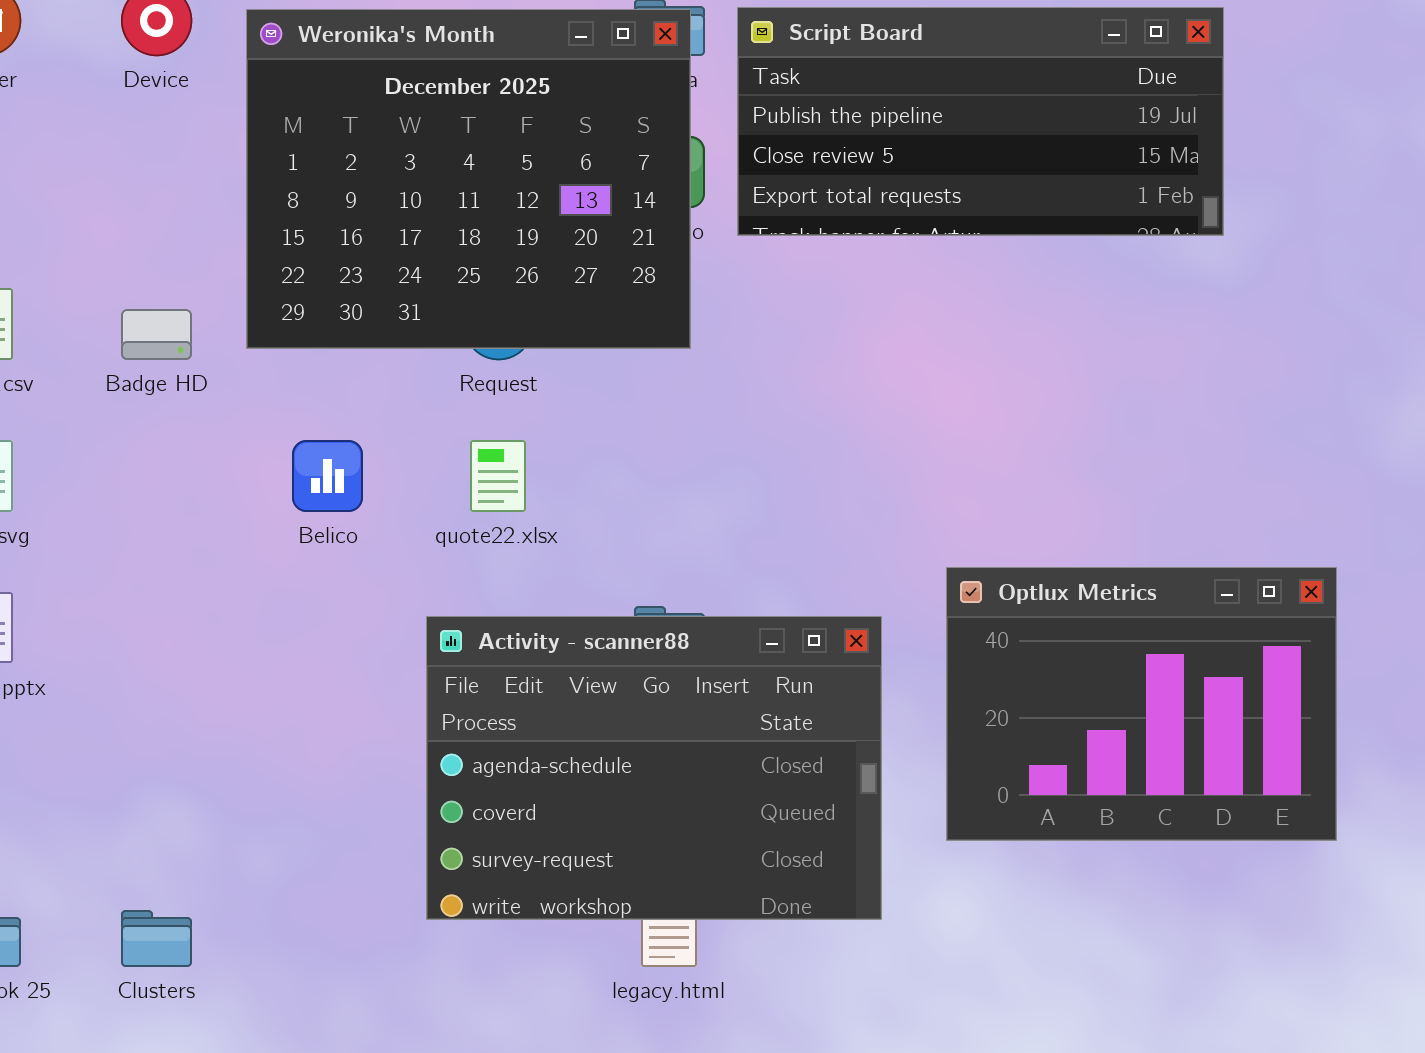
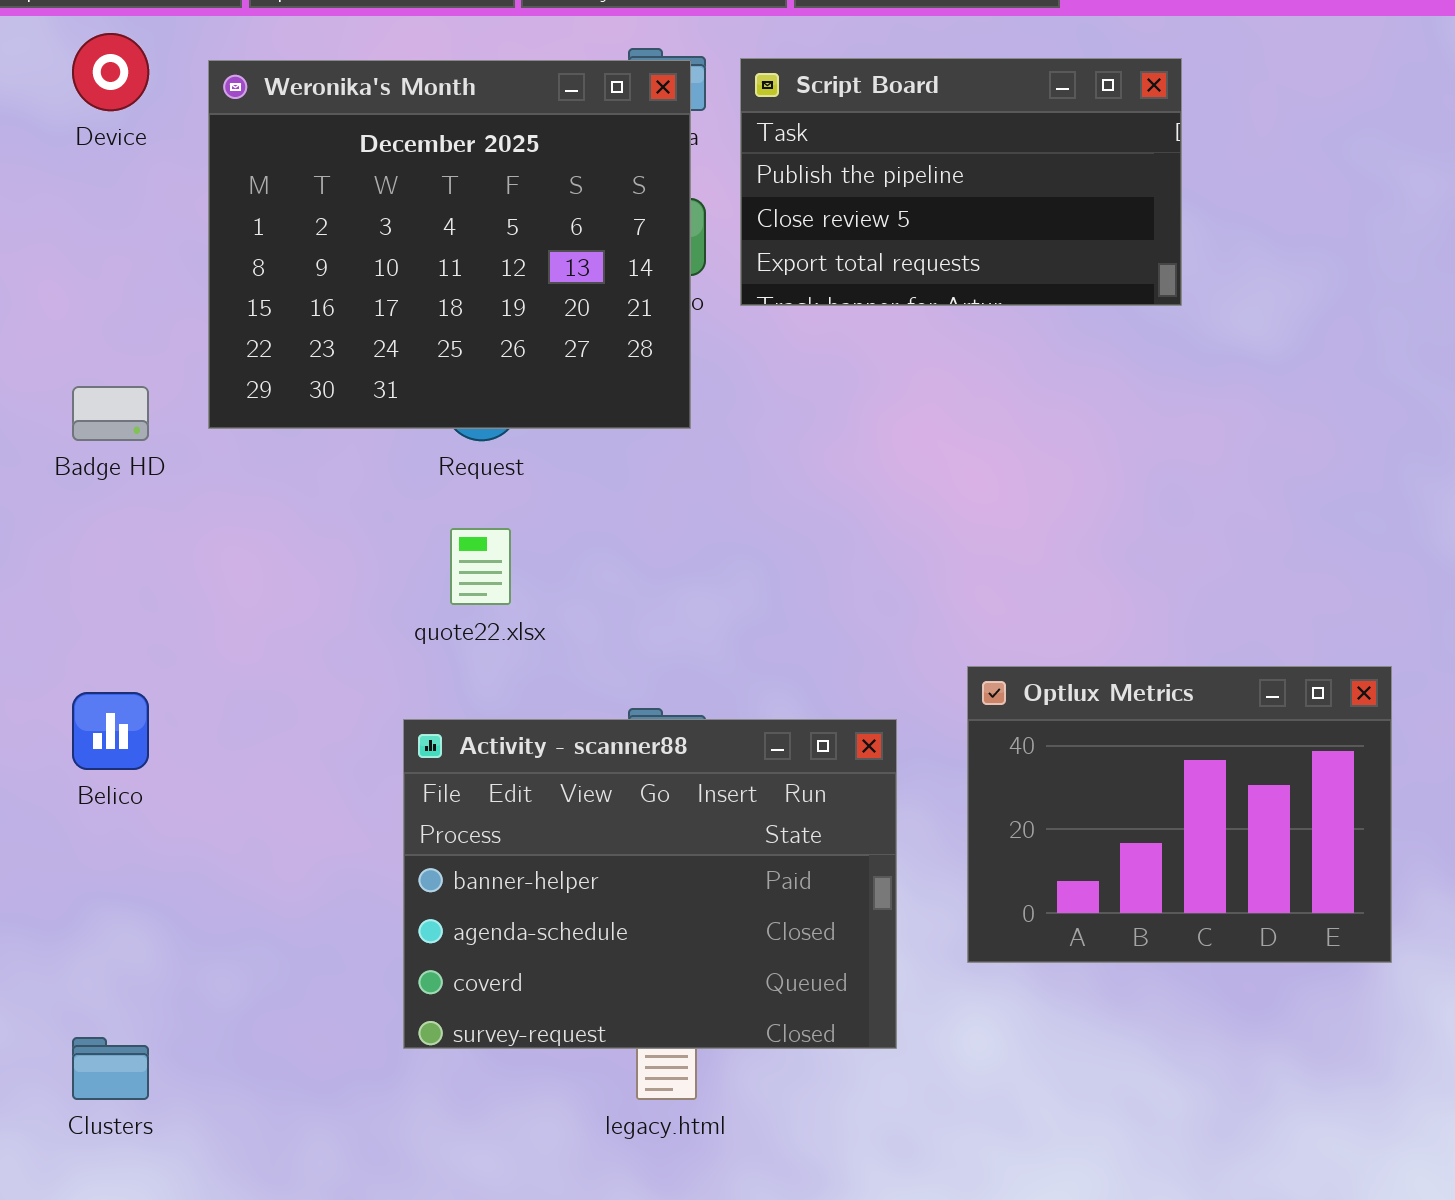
Script Board: [737,7,1224,236] -> [740,58,1182,306], resized
Belico: [292,440,363,512] -> [72,692,149,770], moved
Activity - scanner88: [426,616,882,920] -> [403,719,897,1049], scrolled up 1 row

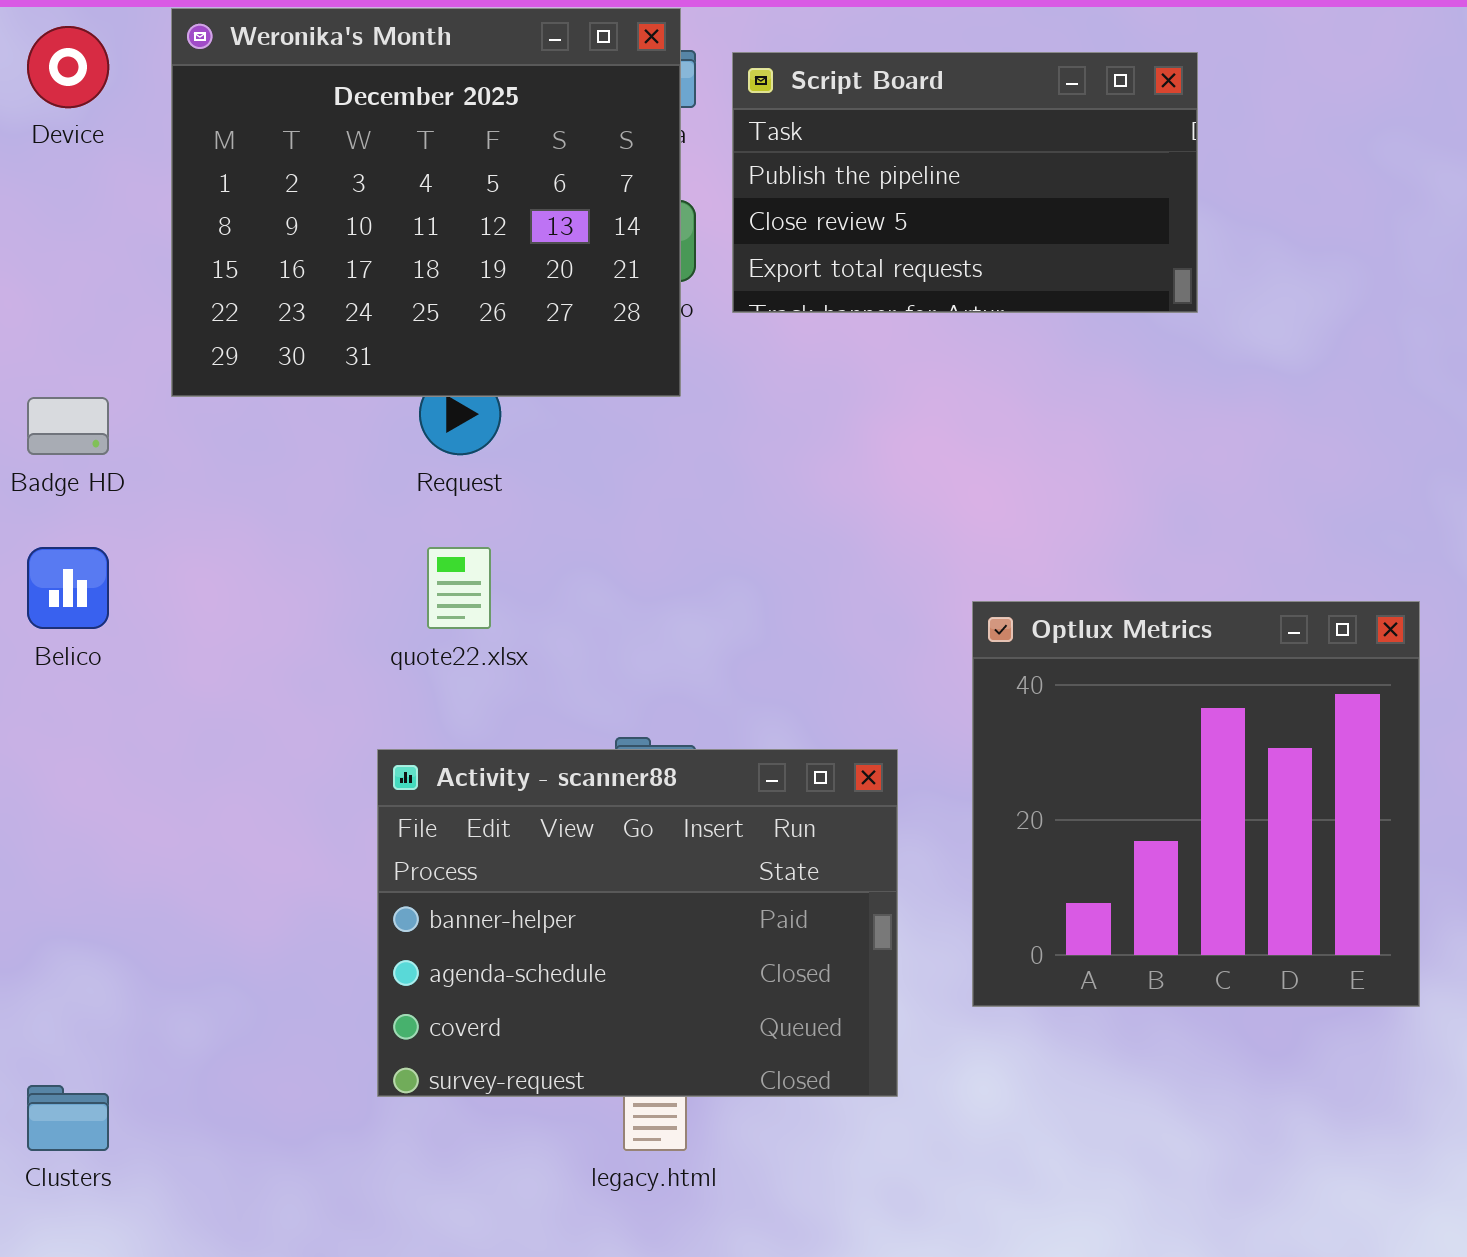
Weronika's Month: [208,60,691,429] -> [171,8,681,397], moved
Optlux Metrics: [967,666,1392,963] -> [972,601,1420,1007], resized
Belico: [72,692,149,770] -> [27,547,109,629], moved

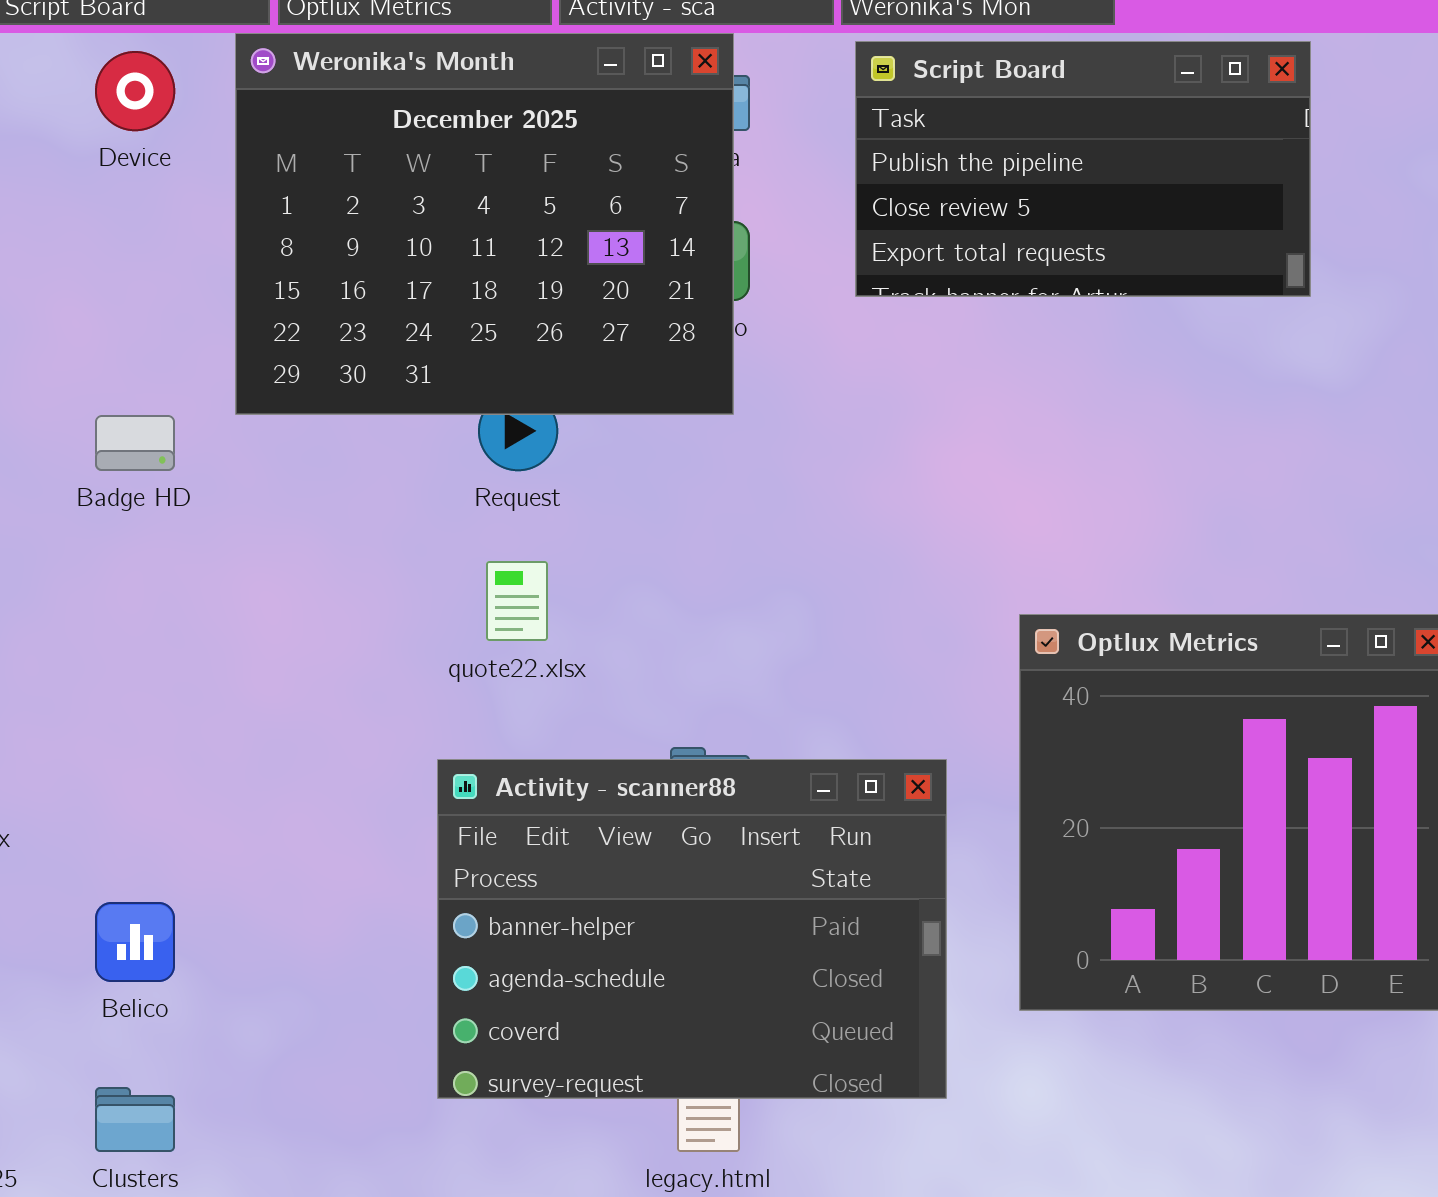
Script Board: [732,52,1198,313] -> [855,41,1311,297], moved
Belico: [27,547,109,629] -> [95,902,175,982], moved

